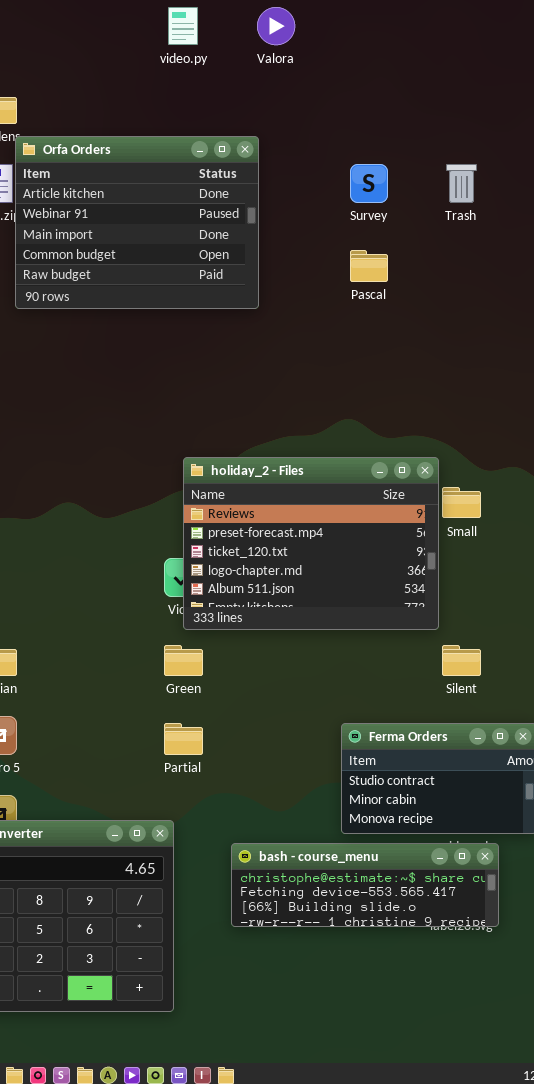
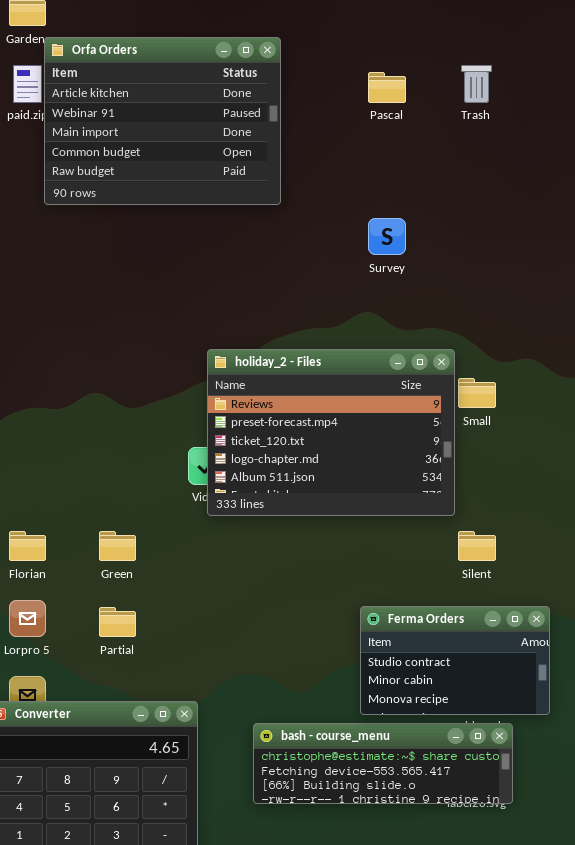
Survey: [350,164,388,203] -> [368,218,406,255], moved
Pascal: [350,250,388,282] -> [368,72,406,103], moved
Green: [164,645,203,676] -> [99,531,136,561], moved
Partial: [164,723,203,755] -> [99,607,136,637], moved

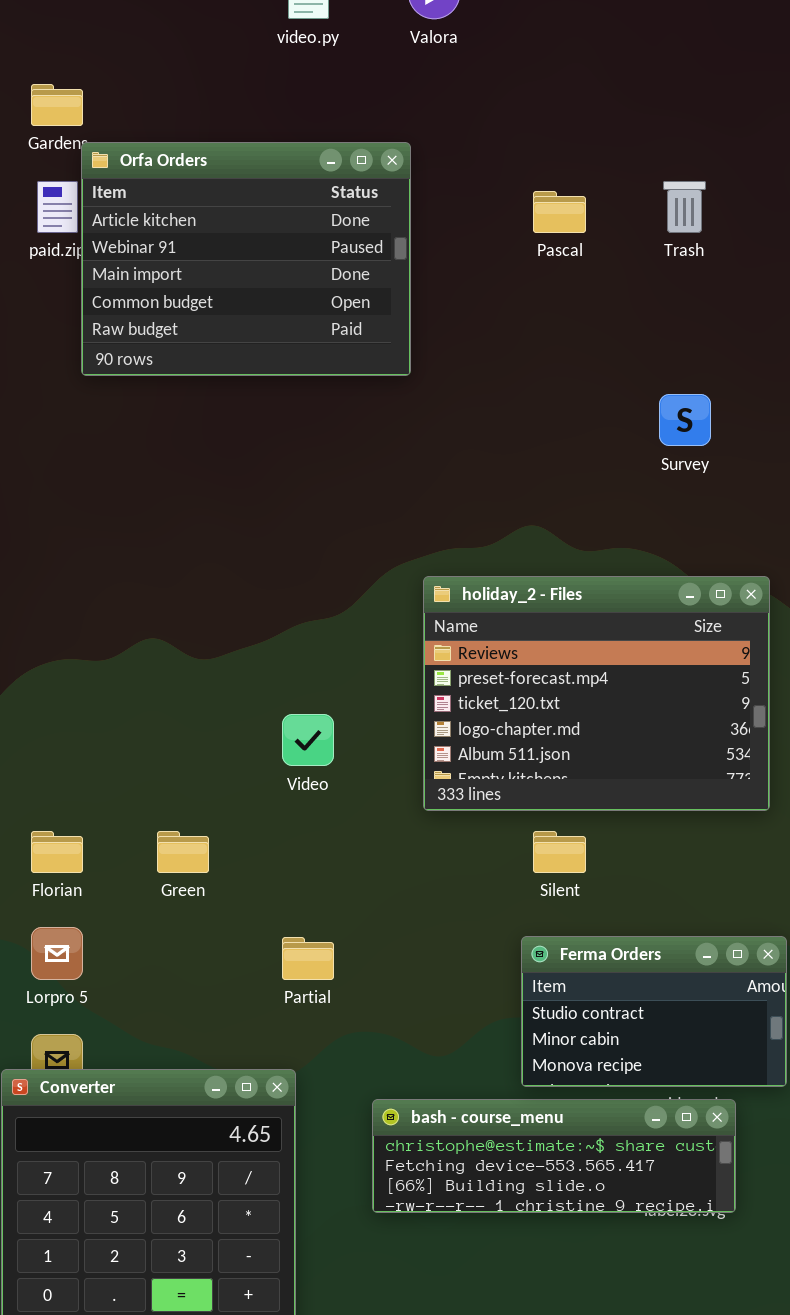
Survey: [368,218,406,255] -> [659,394,711,446], moved
holiday_2 - Files: [207,349,455,516] -> [423,576,770,811], moved
Silent: [458,531,496,561] -> [533,831,586,873], moved
Partial: [99,607,136,637] -> [282,937,334,980], moved

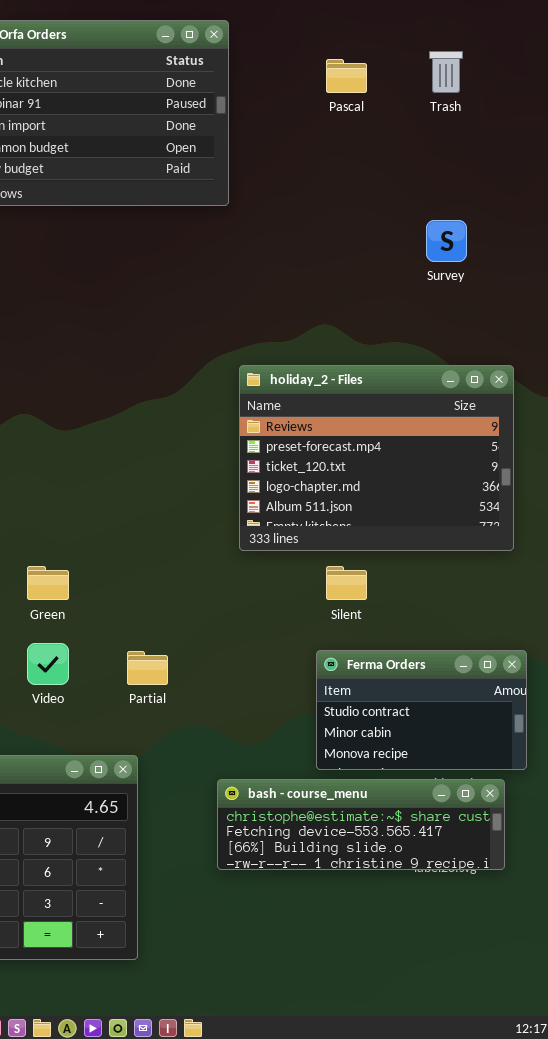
Video: [282,714,334,766] -> [27,643,69,685], moved
bash - course_menu: [372,1099,736,1213] -> [217,779,505,870], moved

